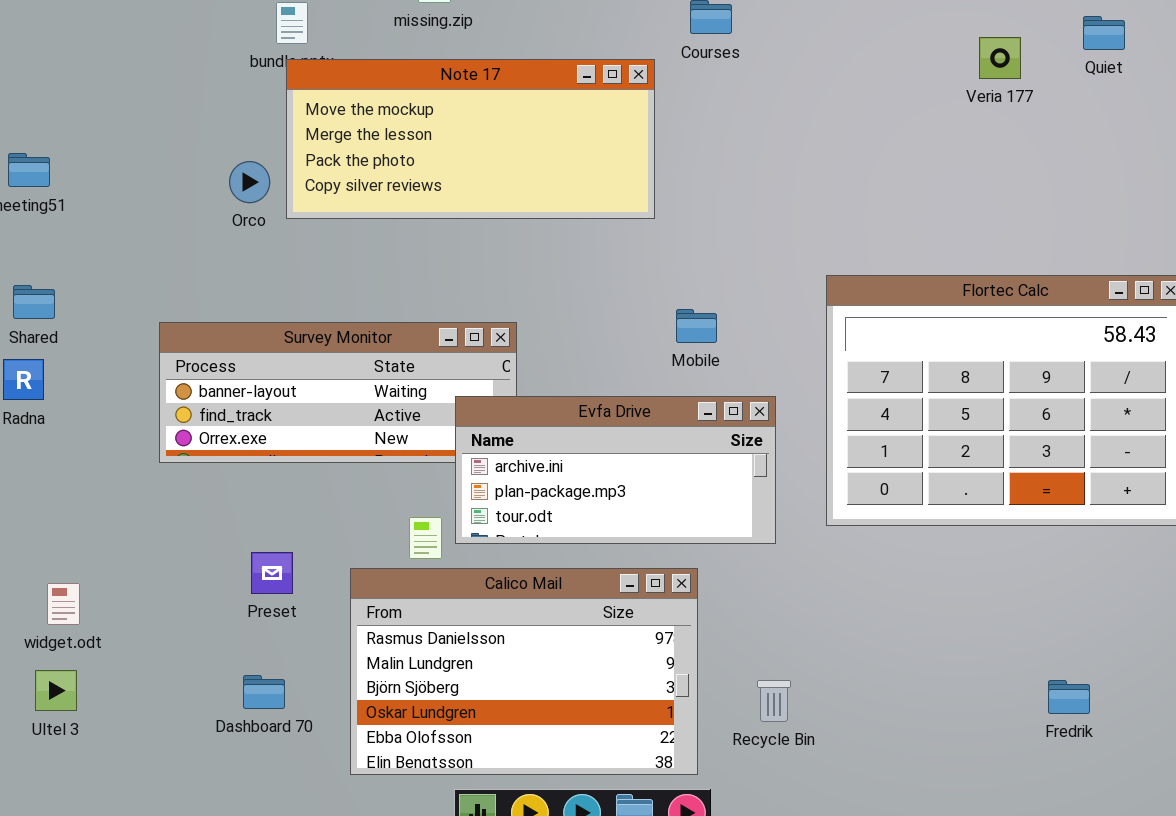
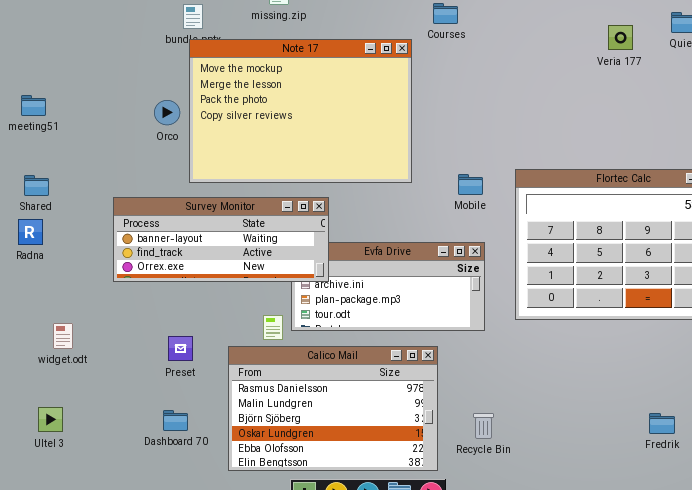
Note 17: [286,59,655,219] -> [189,39,412,183], resized
Mobile: [676,309,717,343] -> [458,174,483,195], moved
Survey Monitor: [159,322,517,463] -> [113,197,329,282], raised
widget.odt: [47,583,80,625] -> [53,323,73,349], moved

